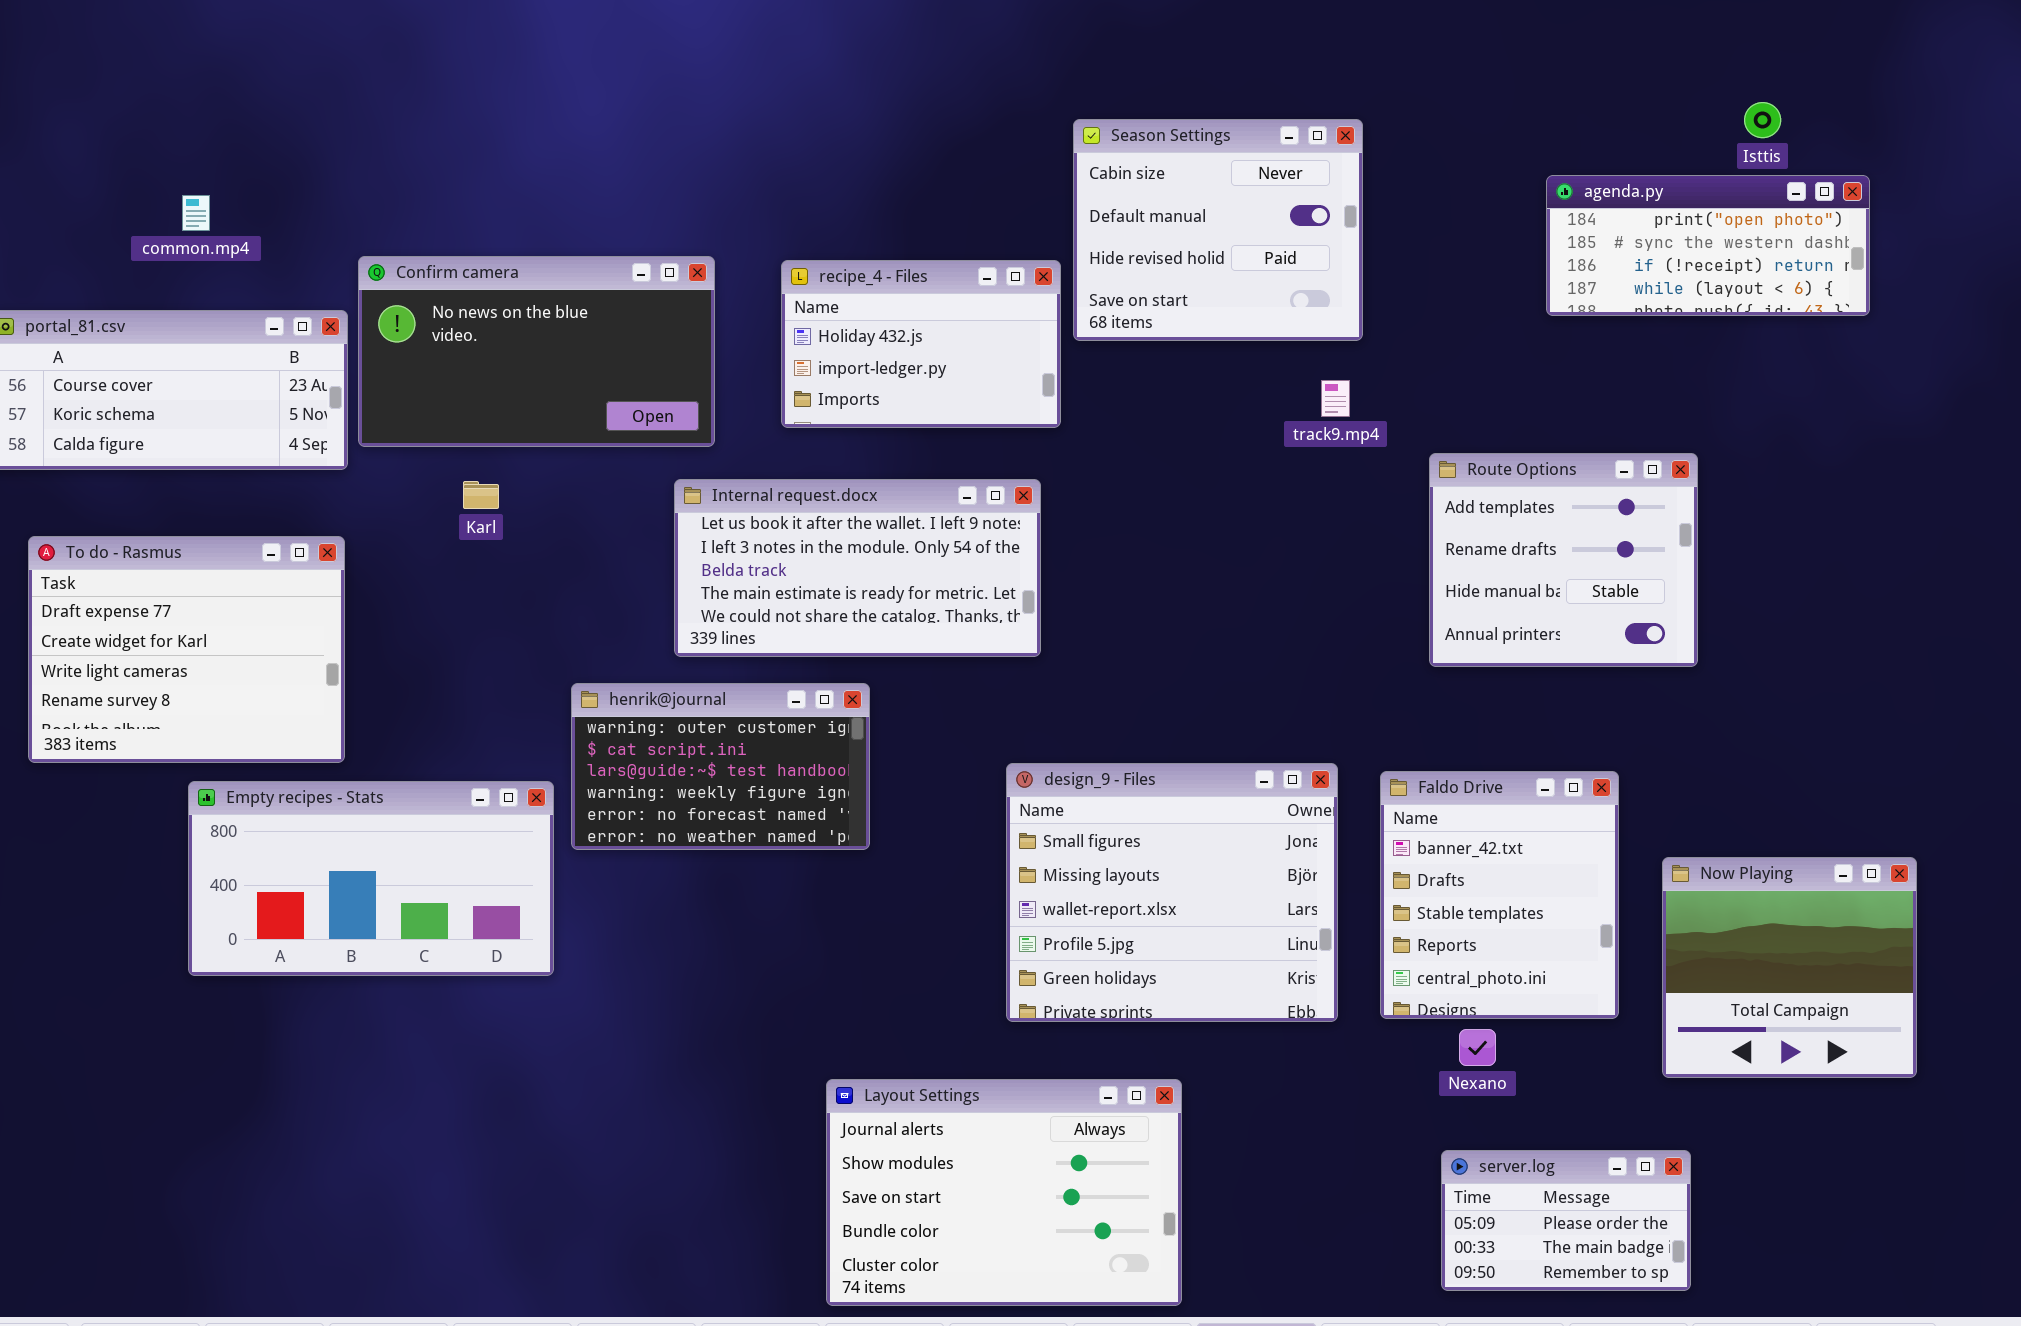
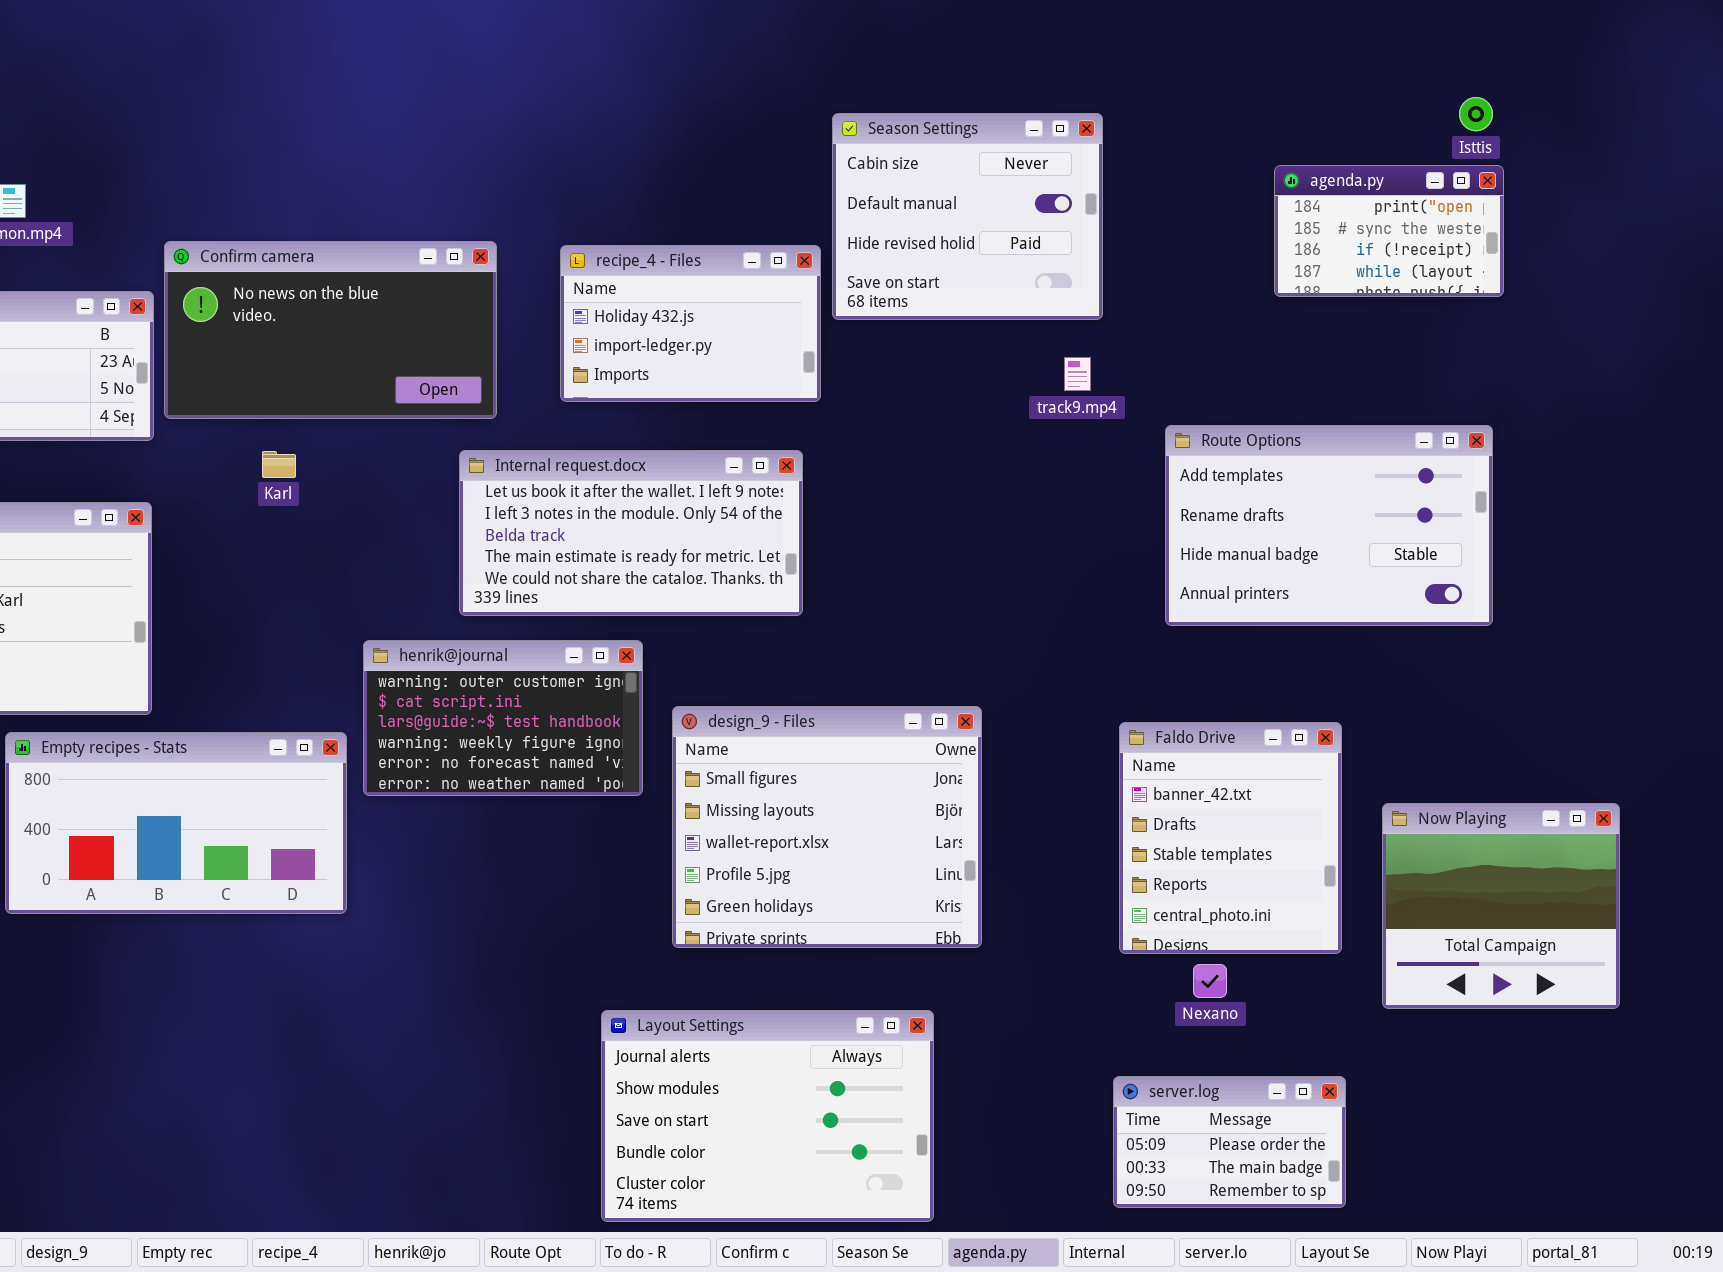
agenda.py: [1546,175,1870,316] -> [1274,165,1504,297], resized
Route Options: [1429,453,1698,667] -> [1165,425,1493,626], resized
design_9 - Files: [1006,763,1338,1022] -> [672,706,982,948], moved
server.log: [1441,1150,1691,1291] -> [1113,1076,1346,1208], moved

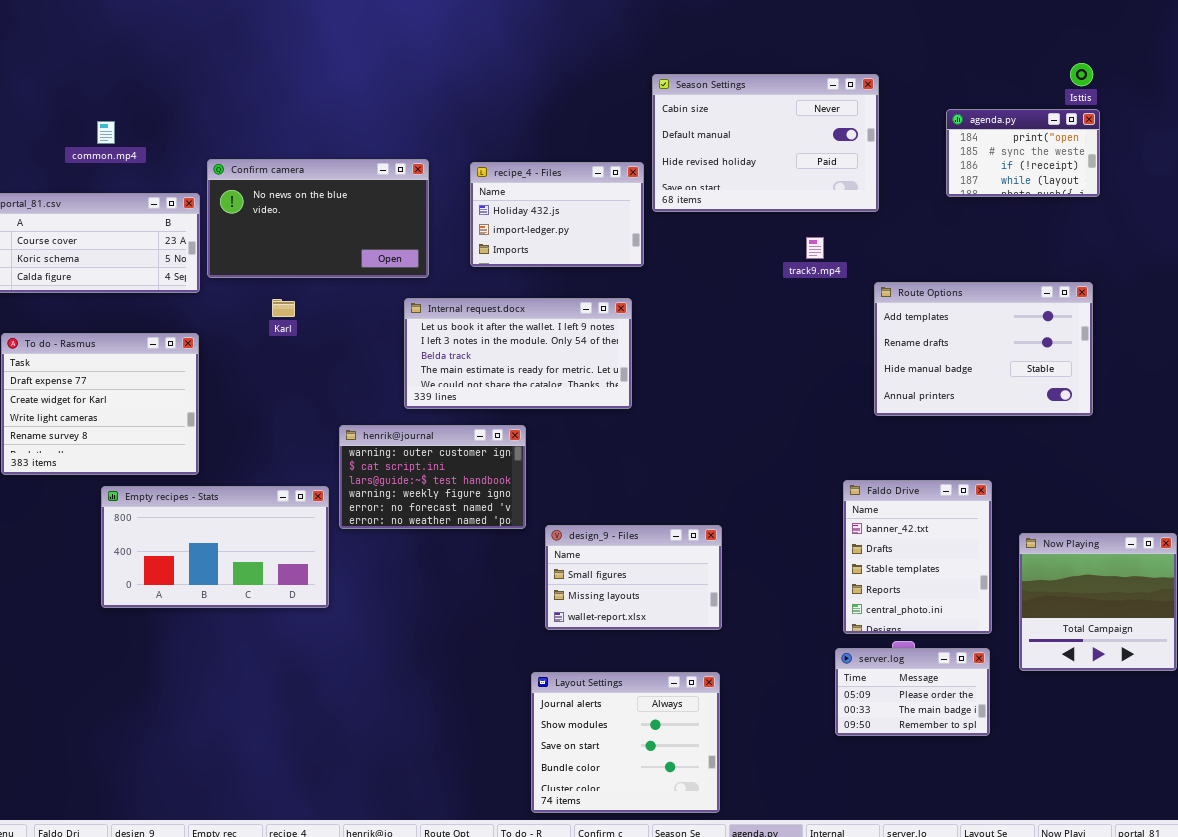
Season Settings: [832,113,1103,320] -> [652,74,879,212], resized
design_9 - Files: [672,706,982,948] -> [545,525,722,630], resized
Layout Settings: [601,1010,934,1222] -> [531,672,720,813], resized
server.log: [1113,1076,1346,1208] -> [835,648,990,736], moved

